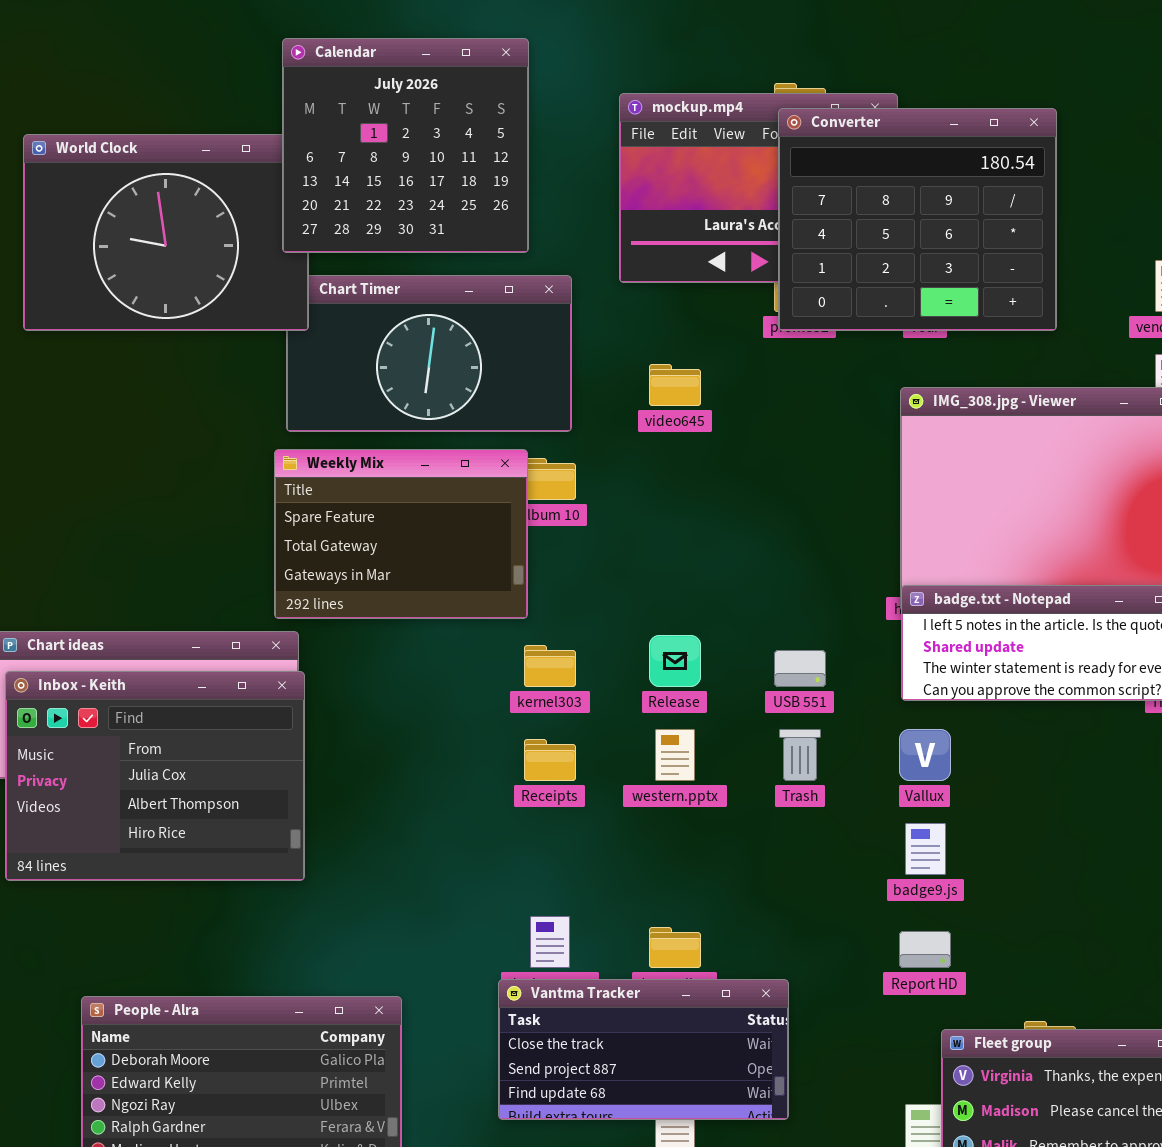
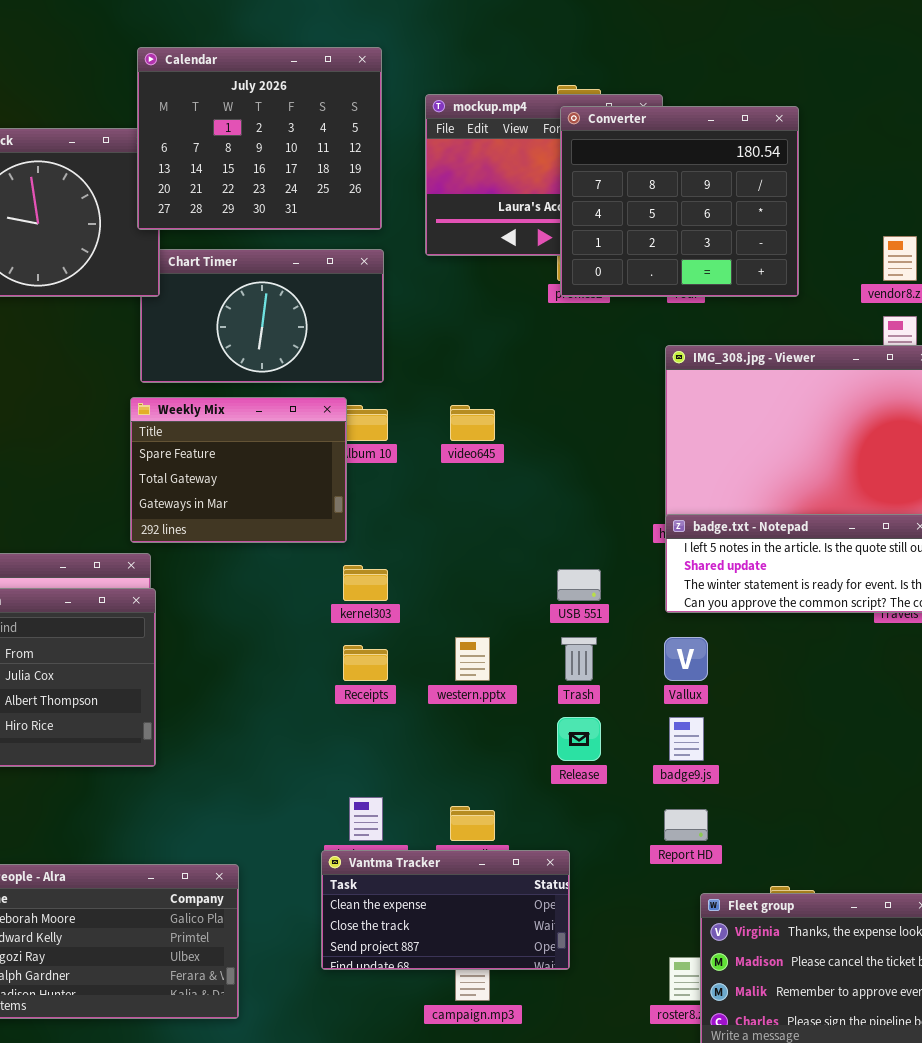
Calendar: [282,38,529,253] -> [137,47,382,230], resized
video645: [649,364,701,406] -> [450,405,495,441], moved
Release: [649,635,701,687] -> [557,717,601,761], moved
Vantma Tracker: [498,979,789,1120] -> [321,850,570,970], scrolled up 1 row

